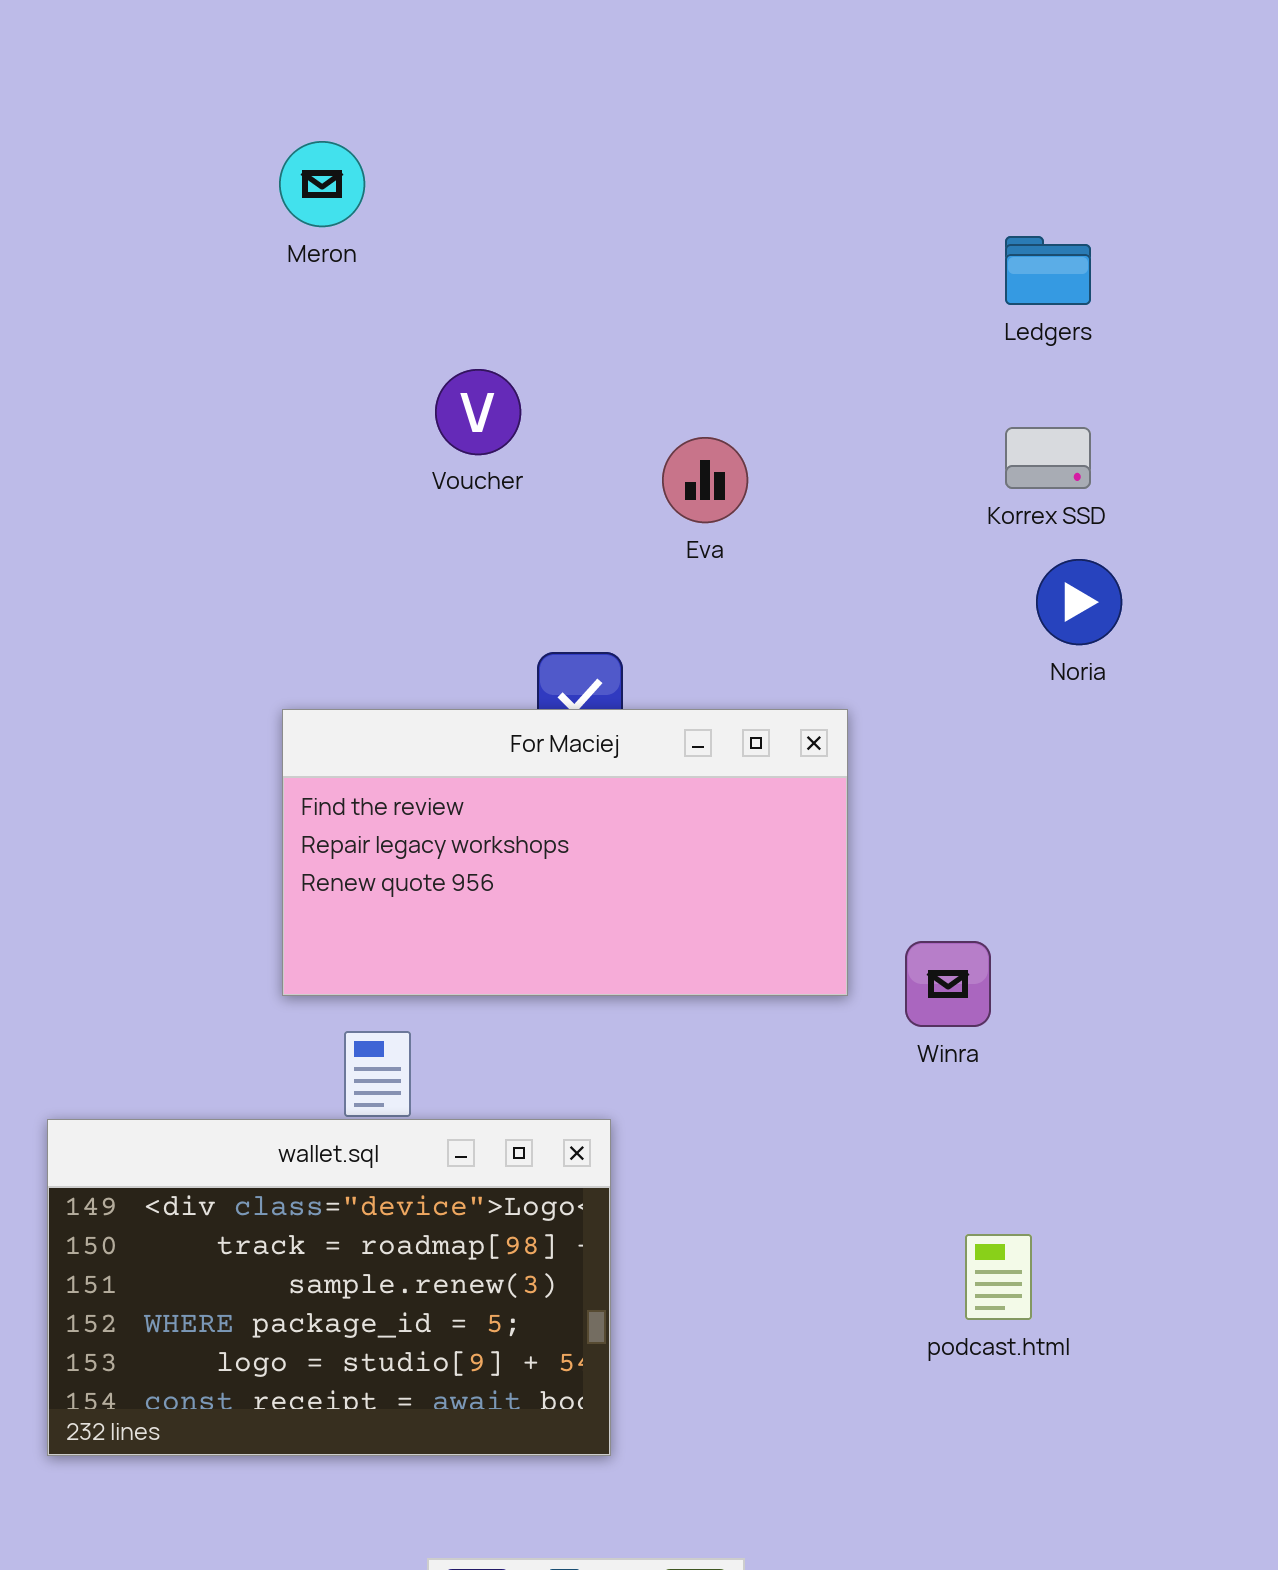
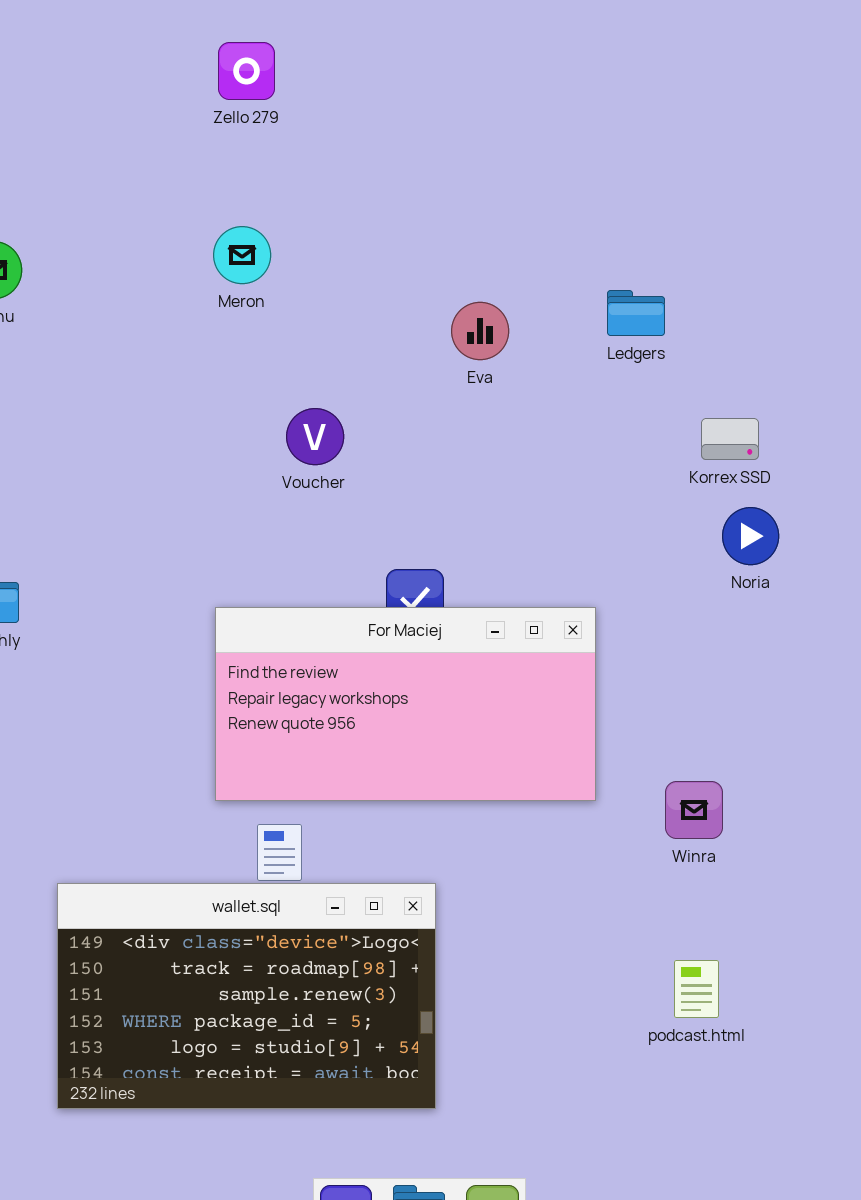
Ledgers: [1005,236,1091,305] -> [607,290,665,336], moved
Voucher: [435,369,521,455] -> [286,408,344,465], moved
Eva: [662,437,748,523] -> [451,302,509,360], moved
Winra: [905,941,991,1027] -> [665,781,723,839], moved

